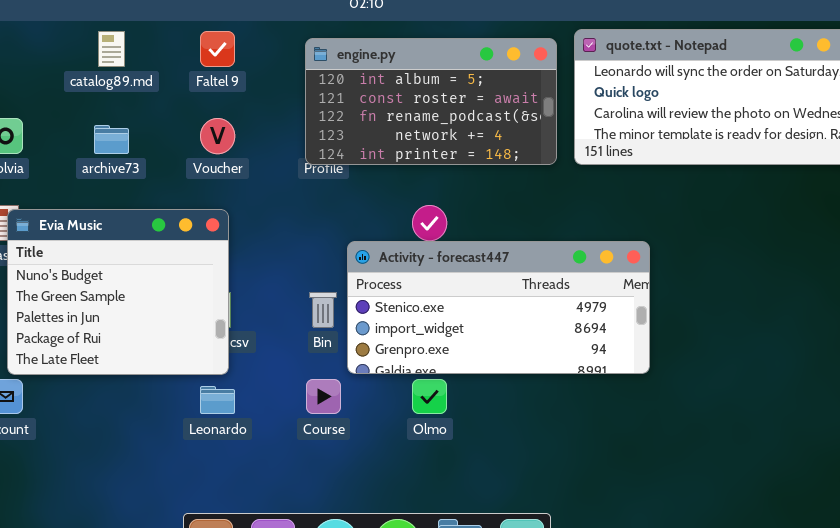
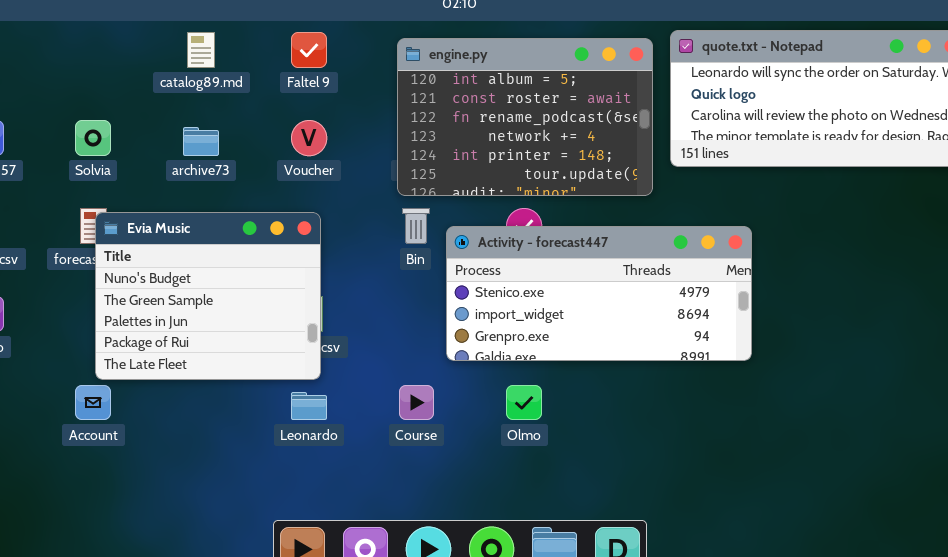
engine.py: [305,38,557,165] -> [397,38,653,196], resized
Activity - forecast447: [347,241,650,374] -> [446,226,752,361], moved
Bin: [309,292,337,328] -> [402,208,430,244], moved

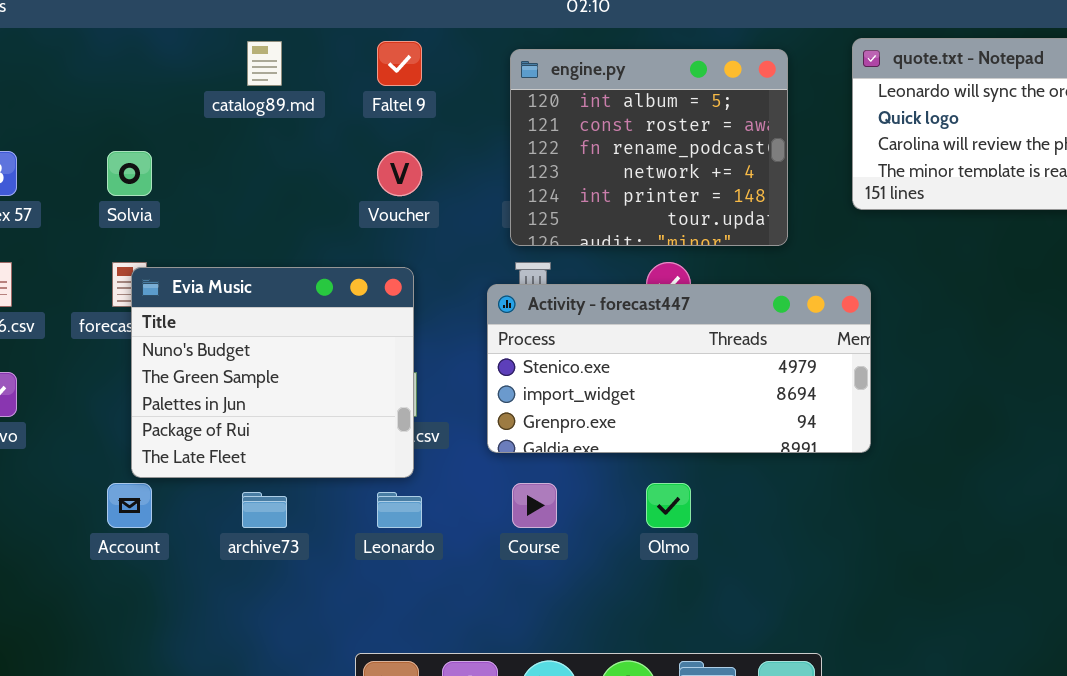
engine.py: [397,38,653,196] -> [510,49,788,246], resized
archive73: [183,127,219,156] -> [242,492,287,528], moved
Activity - forecast447: [446,226,752,361] -> [487,284,871,453], moved

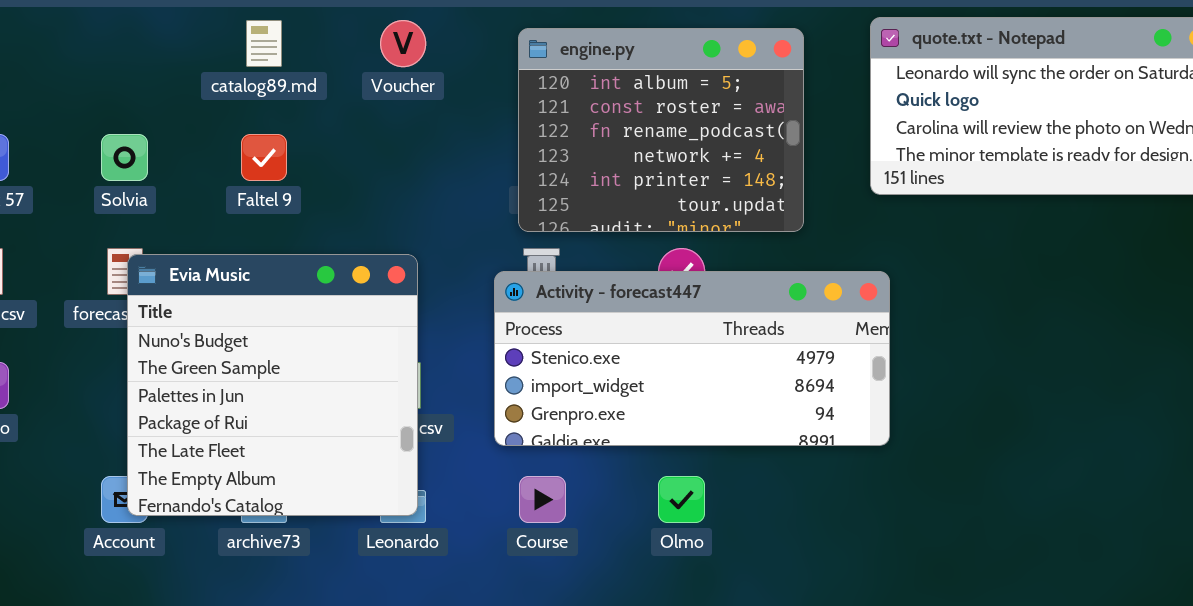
Faltel 9: [377,41,422,86] -> [241,134,287,181], moved
Voucher: [377,151,422,196] -> [380,20,426,67], moved
Evia Music: [131,267,414,478] -> [127,254,418,516], resized

